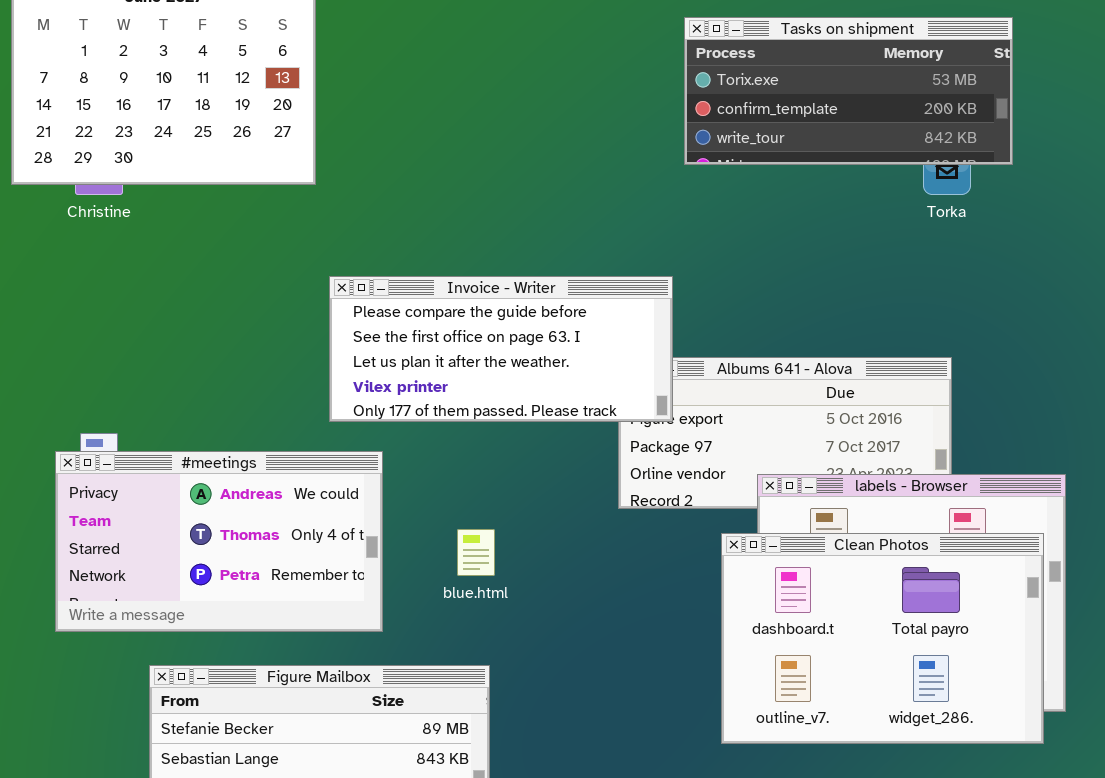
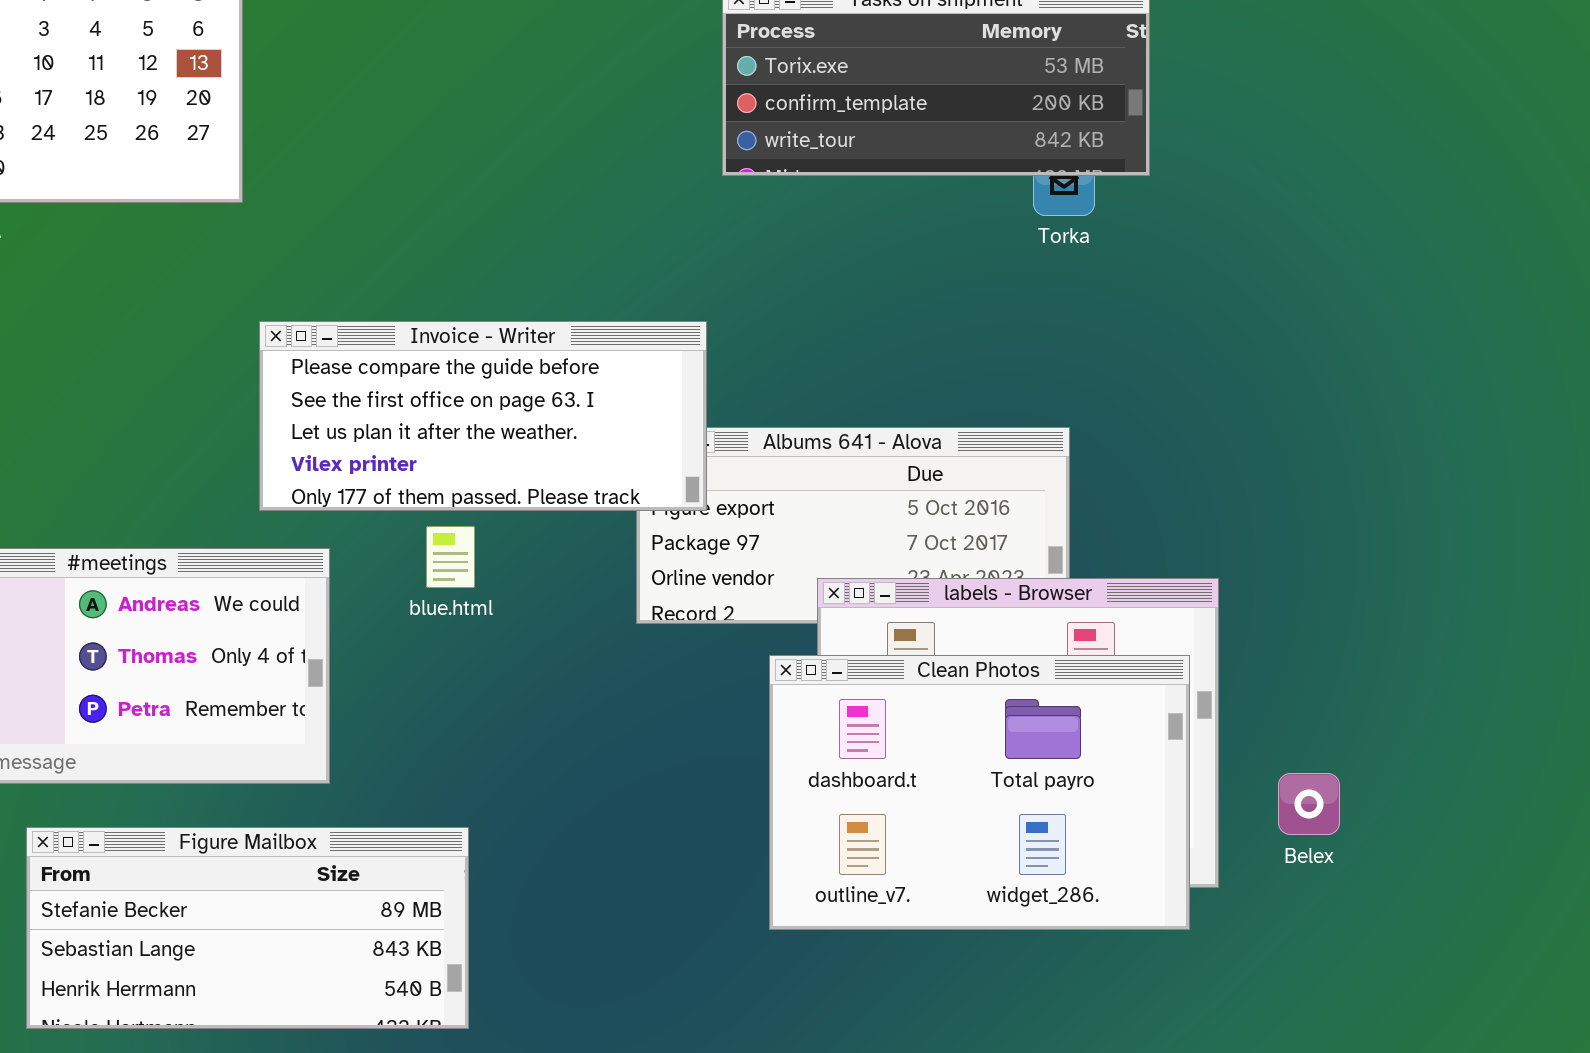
blue.html: [457,529,495,576] -> [426,526,475,588], moved

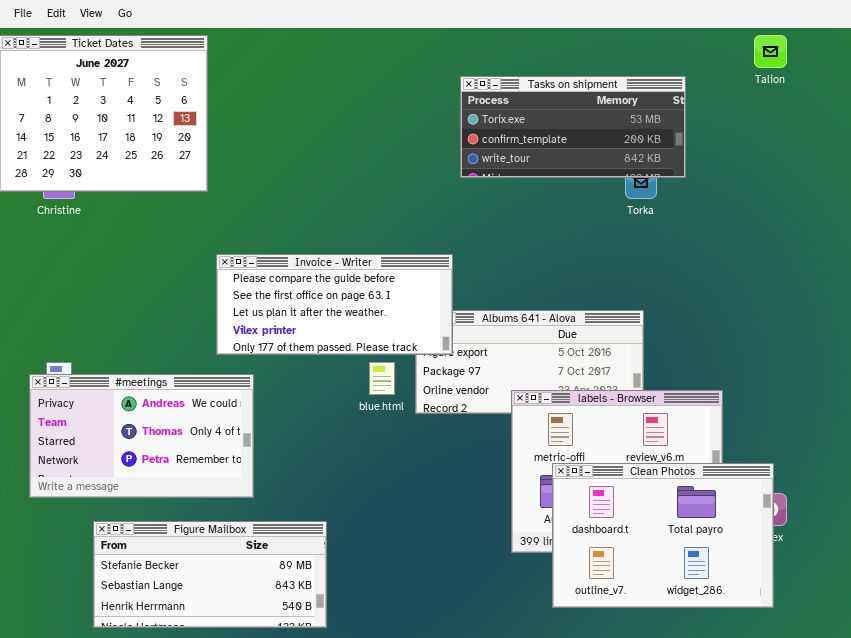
blue.html: [426,526,475,588] -> [369,362,395,395], moved
Clean Photos: [769,655,1190,930] -> [552,463,774,608], moved

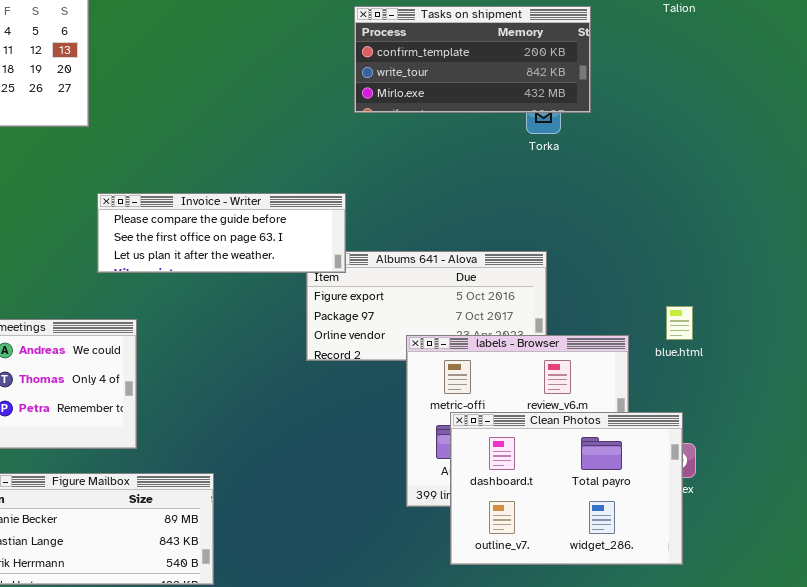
Tasks on shipment: [460,76,686,178] -> [354,6,591,113], scrolled down 1 row
Invoice - Writer: [216,254,453,355] -> [97,193,346,273], resized
blue.html: [369,362,395,395] -> [666,306,693,340], moved

